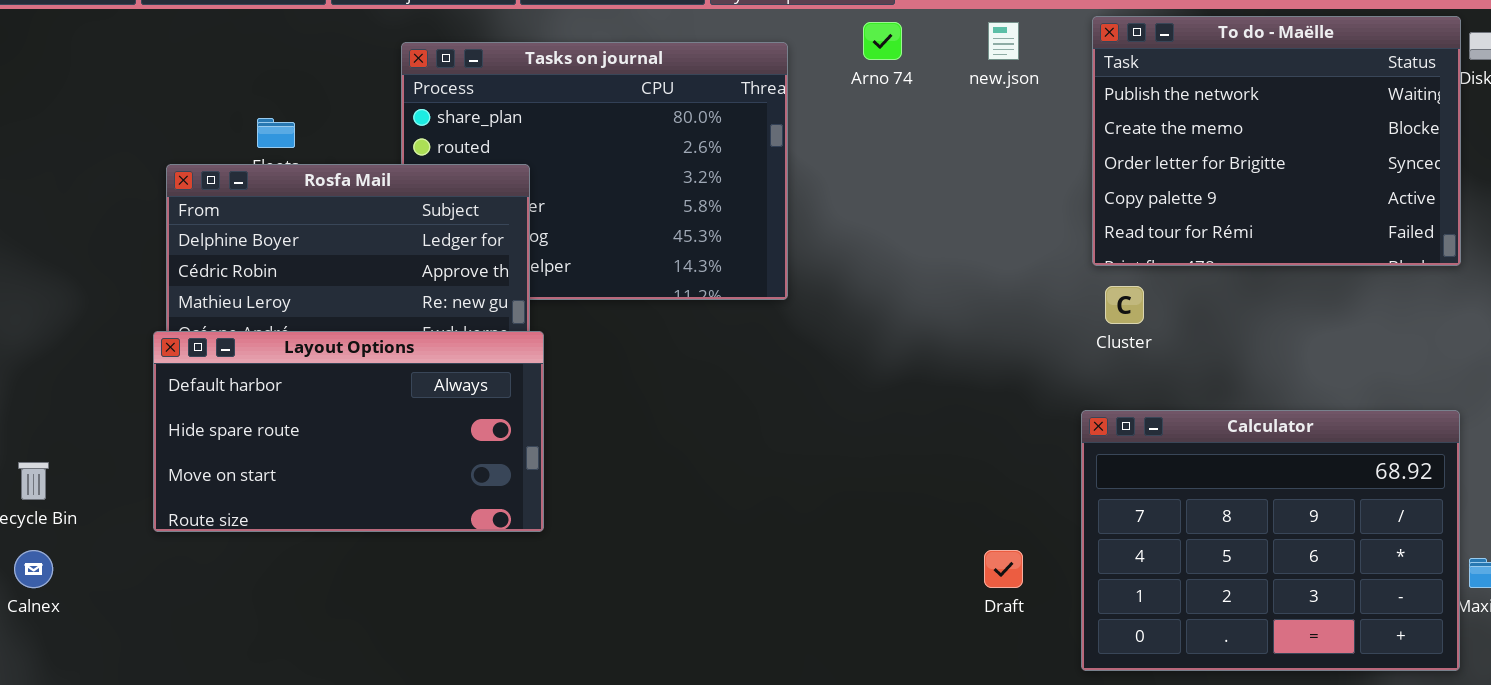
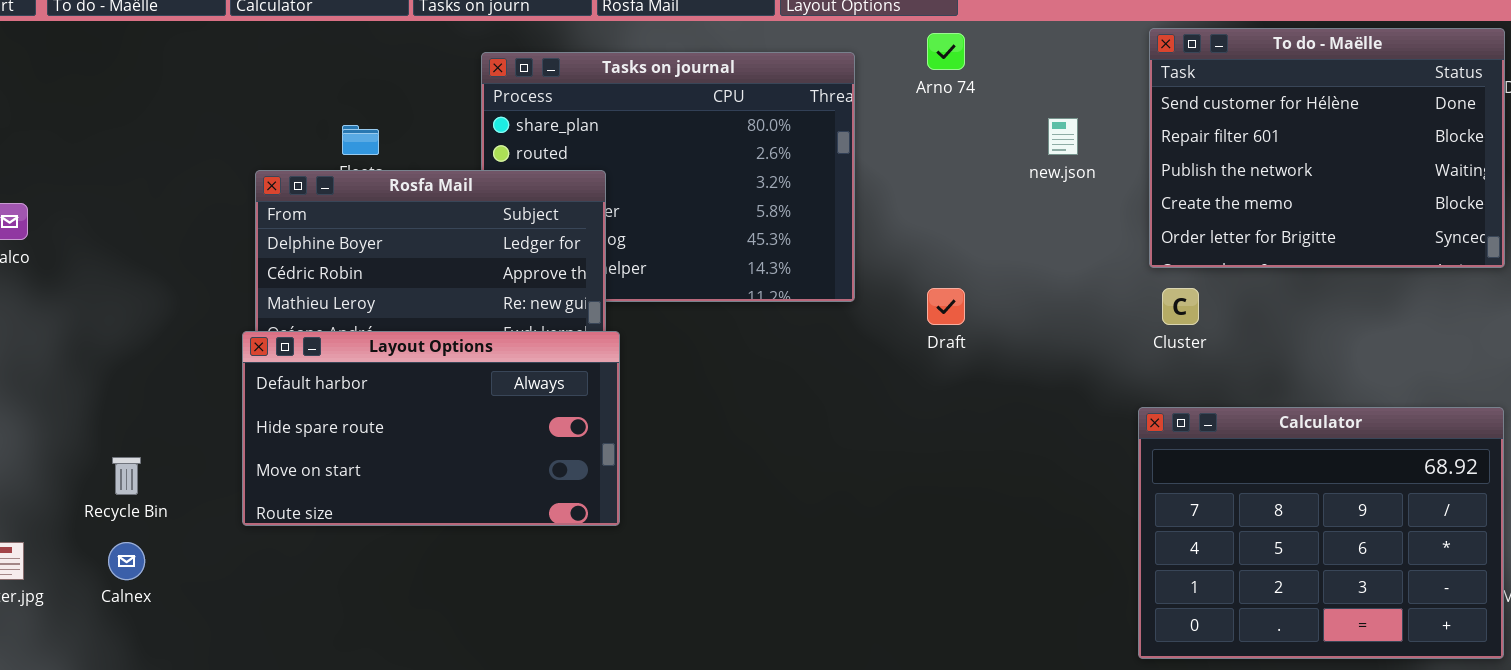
To do - Maëlle: [1092,16,1461,266] -> [1149,28,1505,268], scrolled up 2 rows
new.json: [988,22,1019,60] -> [1048,118,1078,155], moved
Draft: [984,550,1023,588] -> [927,288,965,325], moved

